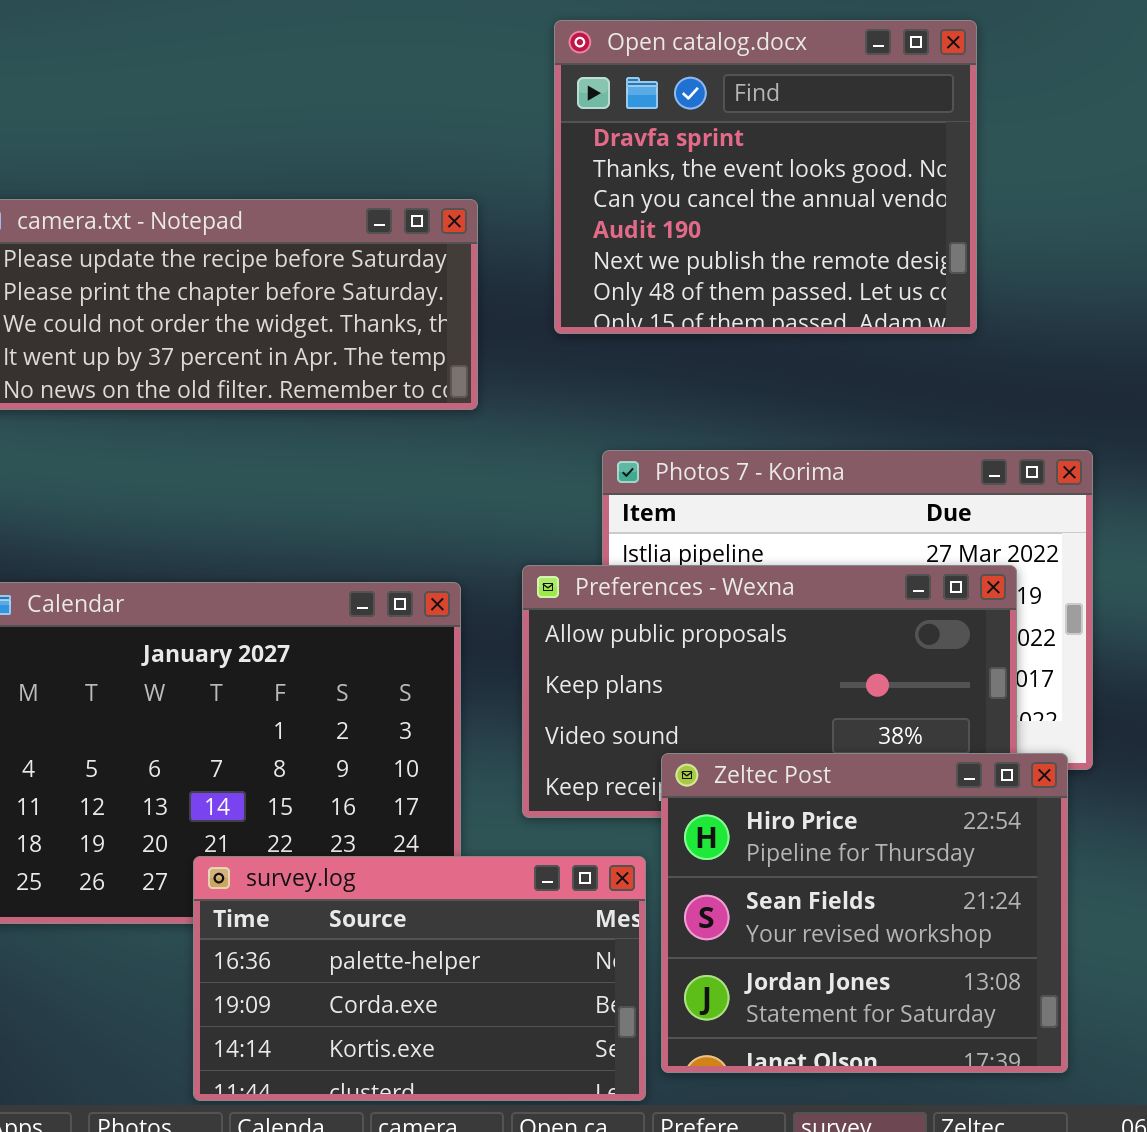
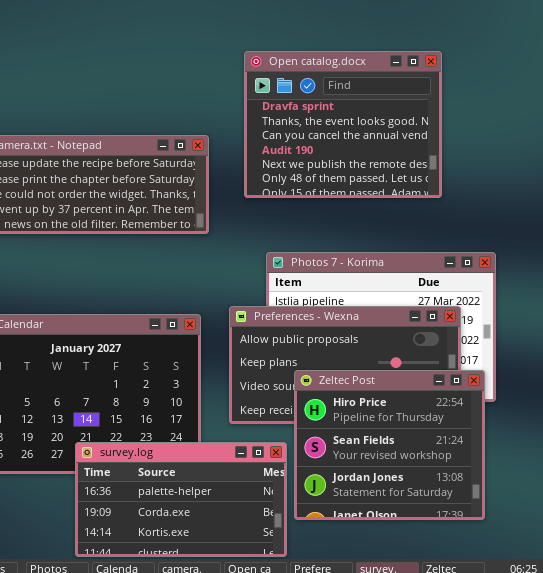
Zeltec Post: [661,753,1068,1073] -> [294,370,485,520], moved

